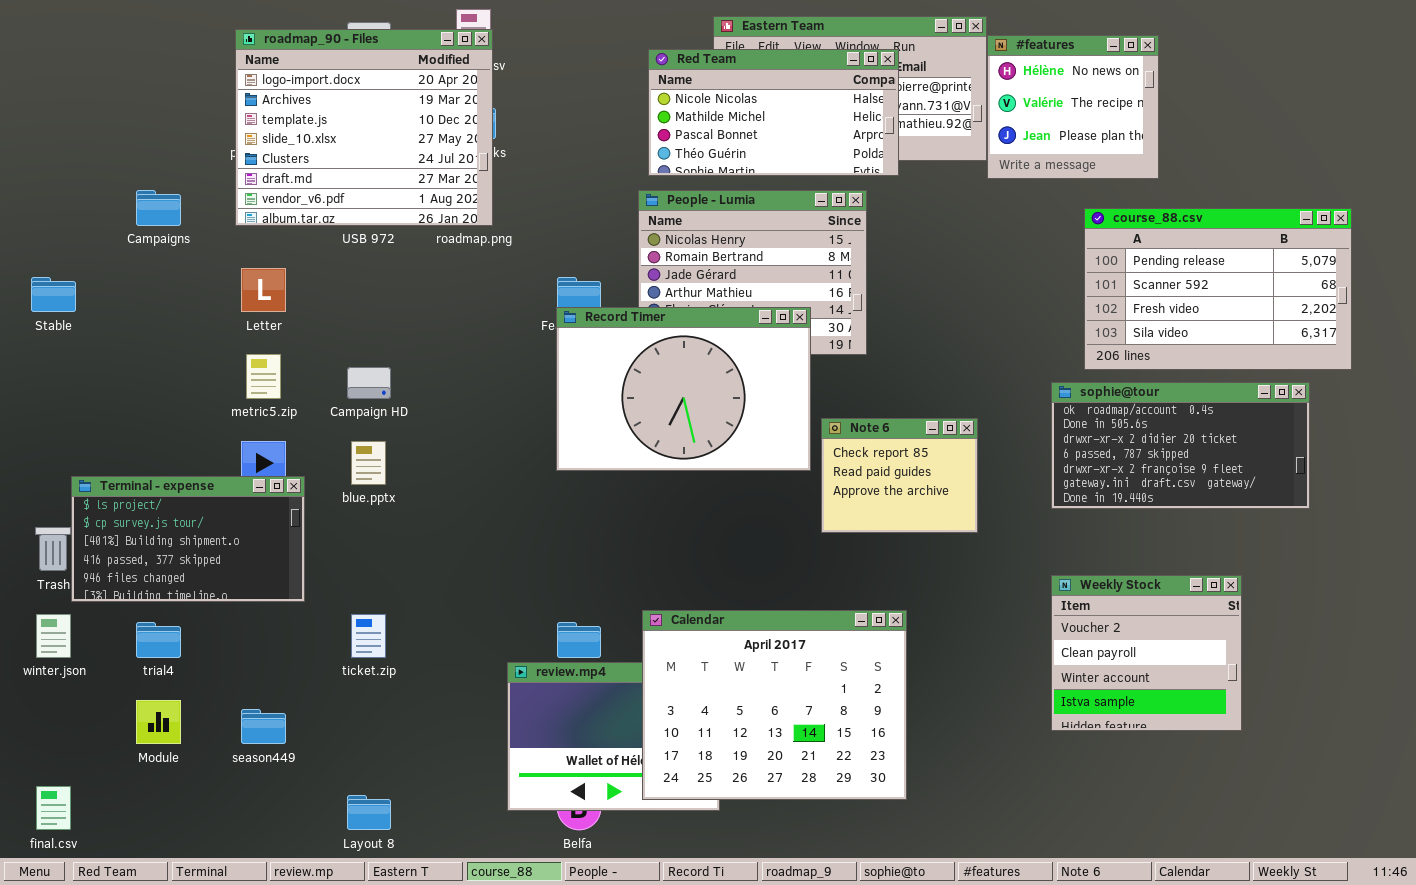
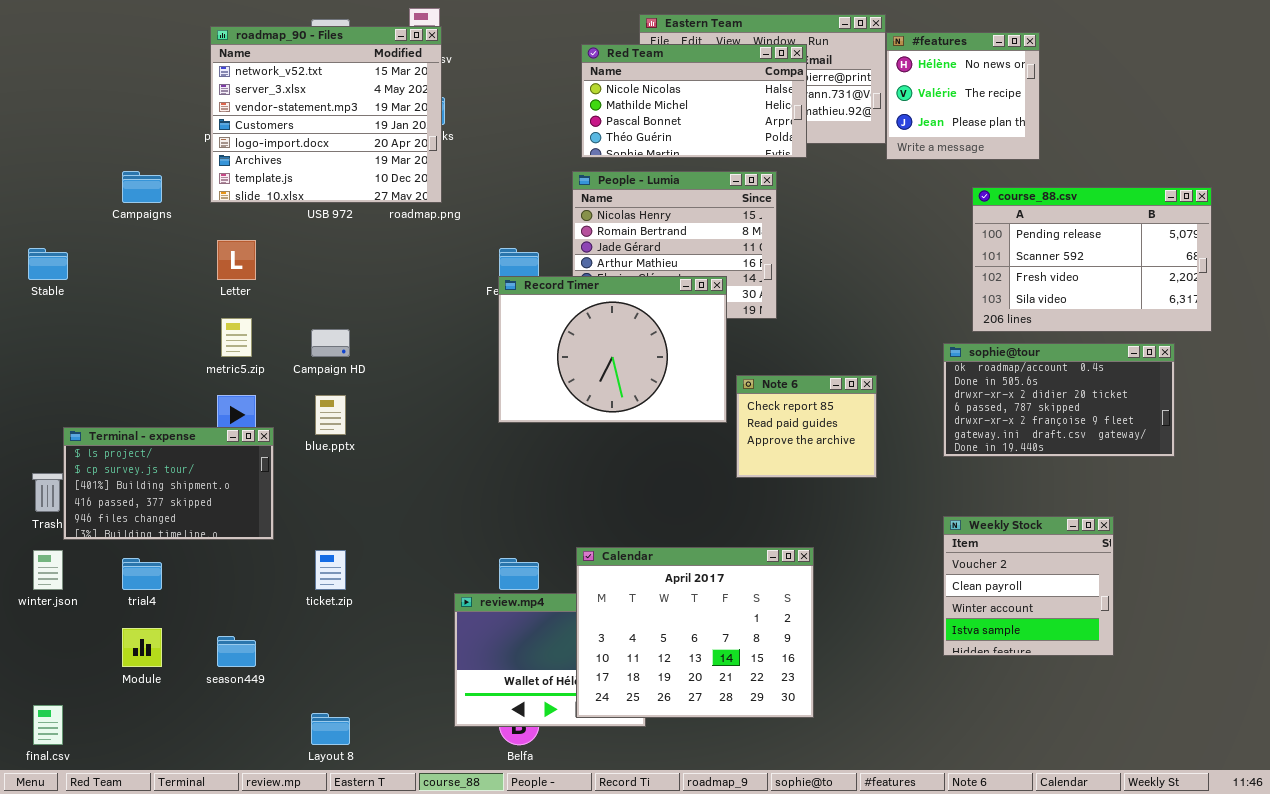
roadmap_90 - Files: [235,29,493,226] -> [210,26,442,203], scrolled up 4 rows

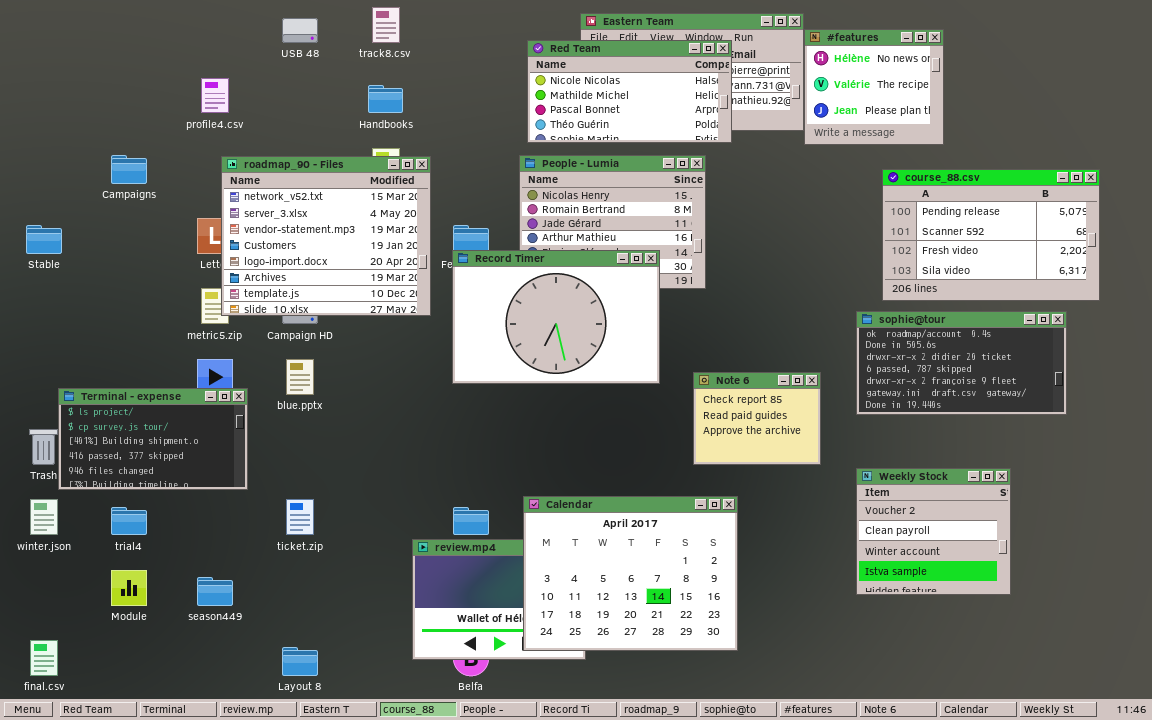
roadmap_90 - Files: [210,26,442,203] -> [221,156,431,316], moved
Note 6: [736,375,877,478] -> [693,372,821,465], moved

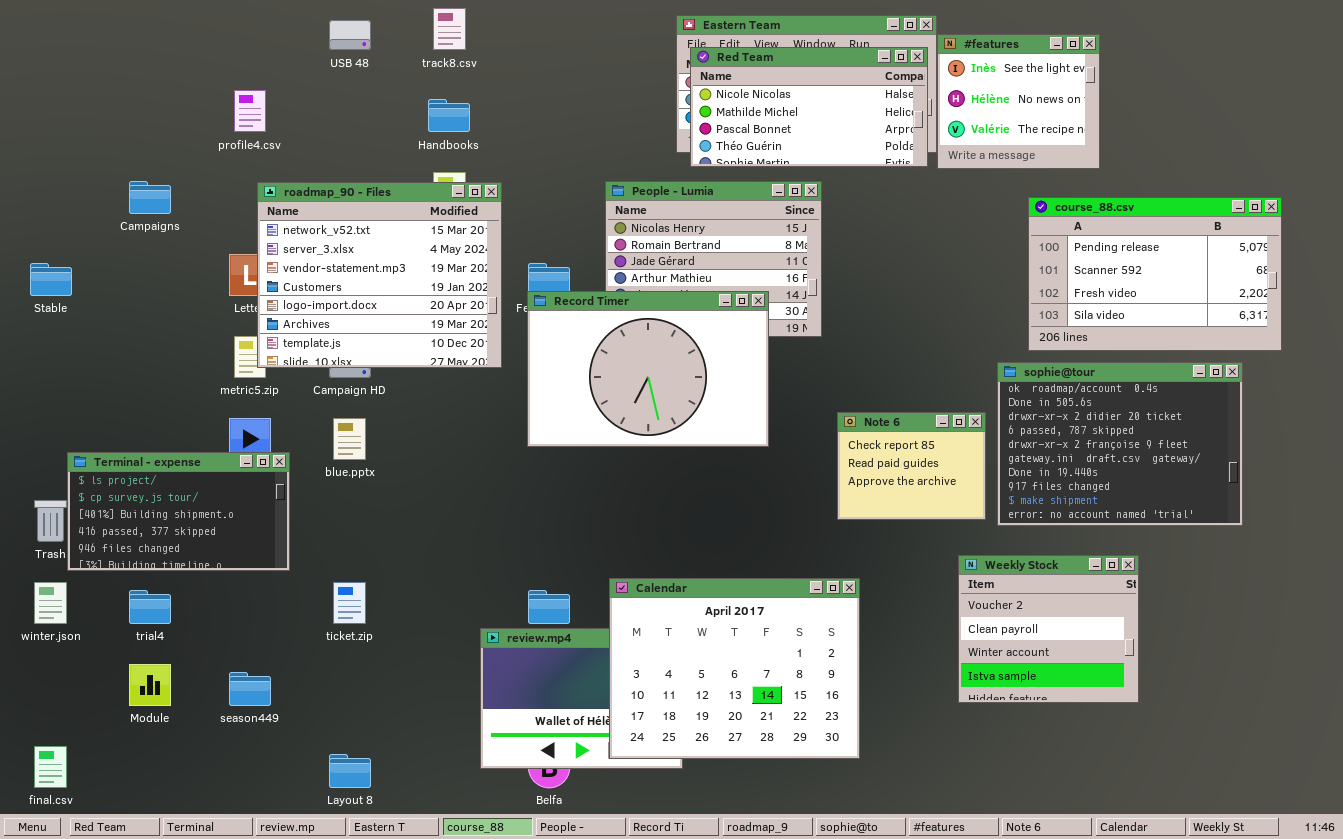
#features: [804,29,944,145] -> [937,34,1100,169], scrolled up 1 row
Red Team: [527,40,732,143] -> [690,47,928,167], moved
sophie@tour: [856,311,1067,415] -> [997,362,1243,526], resized
Note 6: [693,372,821,465] -> [837,412,986,520], moved
Weekly Stock: [856,468,1011,595] -> [958,555,1139,703], moved

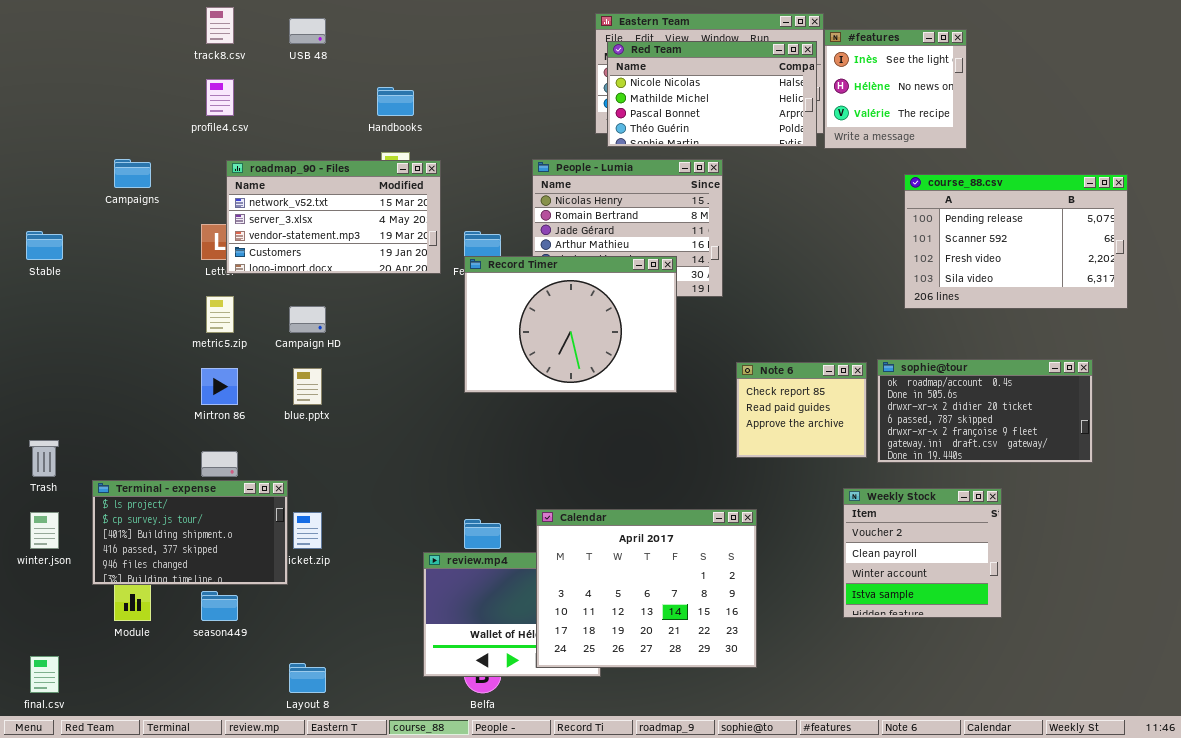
track8.csv: [433,8,466,50] -> [206,7,234,44], moved
roadmap_90 - Files: [257,182,502,368] -> [226,160,441,274], resized
sophie@tour: [997,362,1243,526] -> [877,359,1093,463], resized
Terminal - expense: [67,452,290,571] -> [92,480,288,585], moved

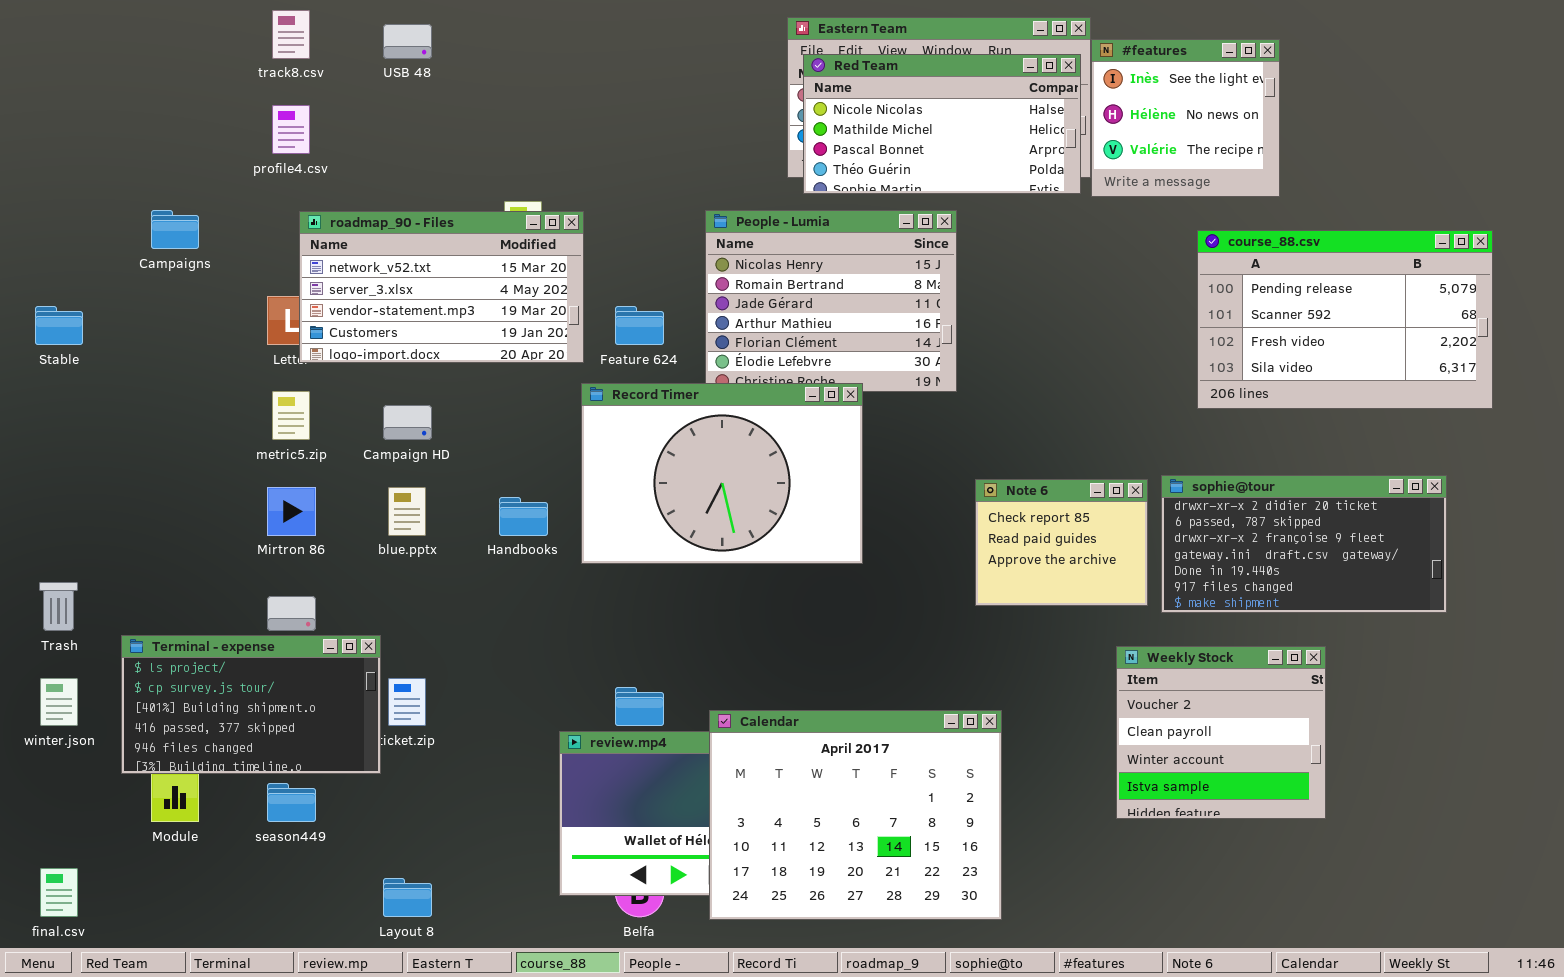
Handbooks: [377,87,414,116] -> [499,497,548,536], moved
Record Timer: [464,256,677,393] -> [581,383,863,564], moved
sophie@tour: [877,359,1093,463] -> [1161,475,1447,613], scrolled down 2 rows
Calendar: [536,509,757,668] -> [709,710,1002,920], moved

